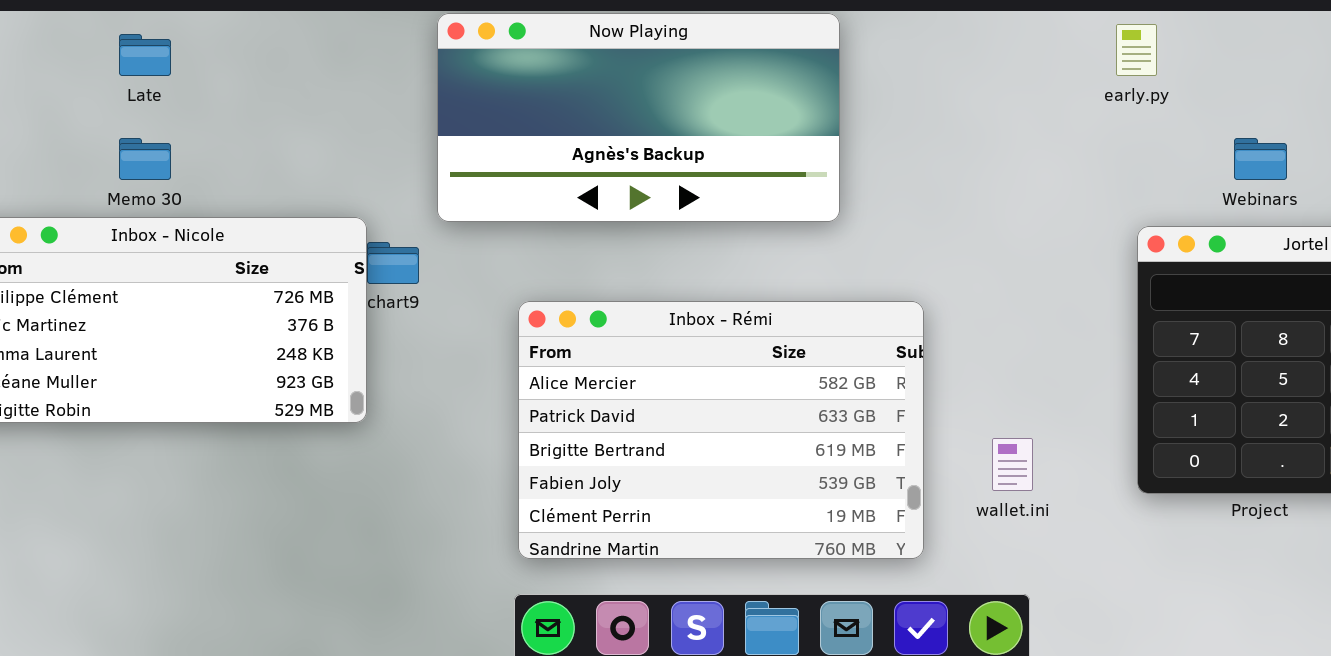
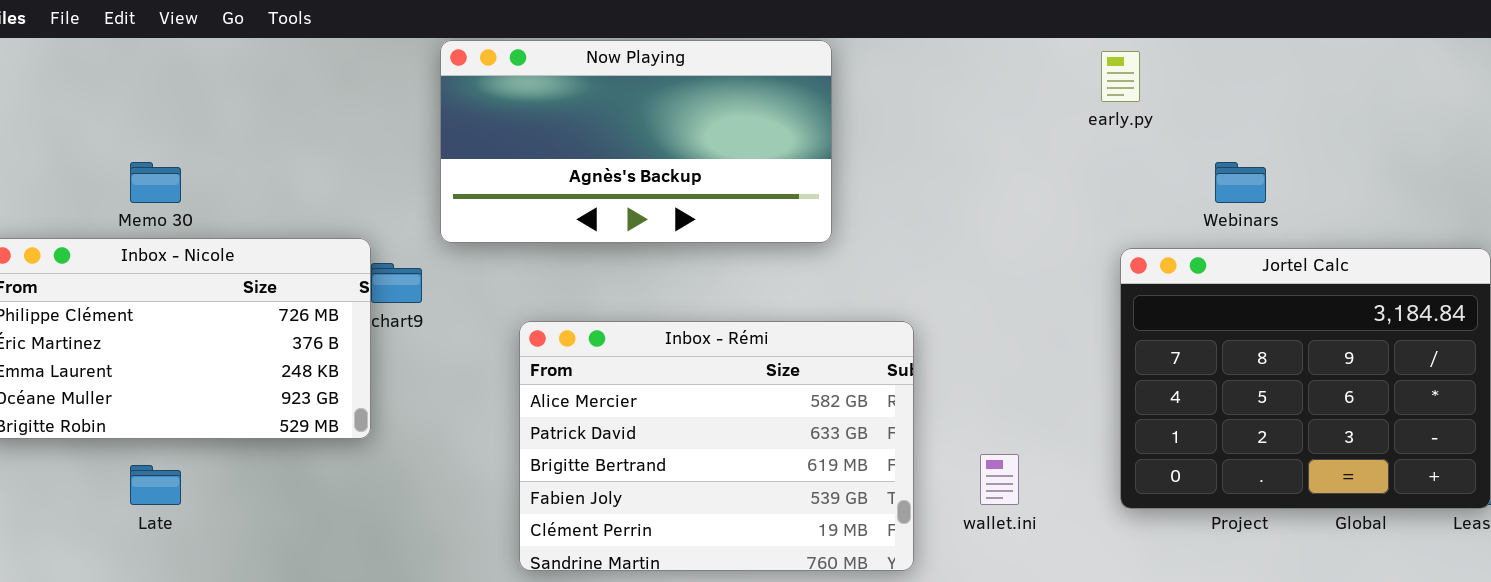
Late: [119,34,171,76] -> [130,465,181,505], moved

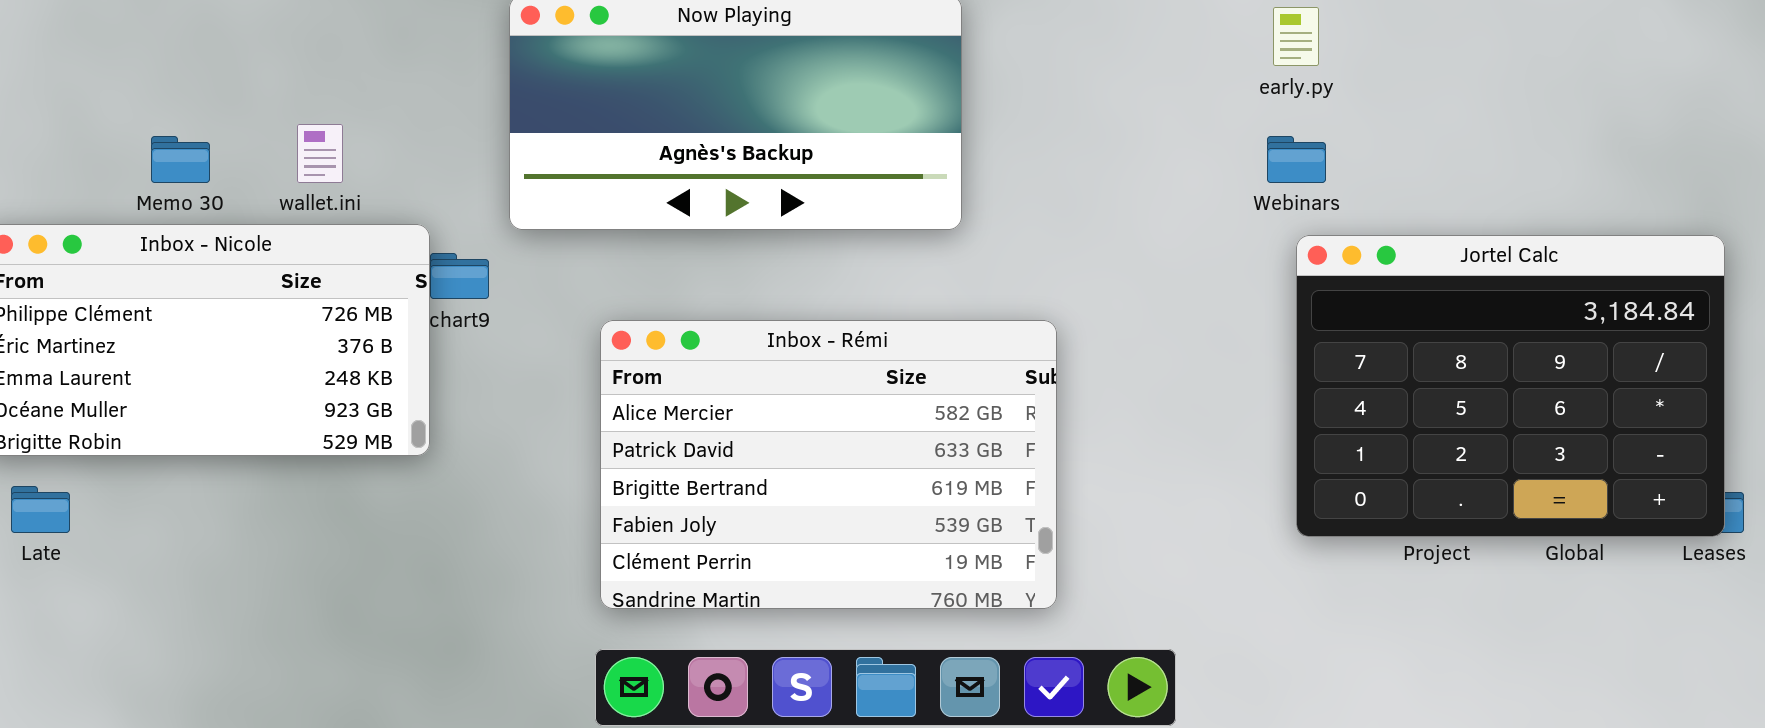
Webinars: [1215,162,1266,203] -> [1267,136,1326,183], moved
wallet.ini: [980,454,1019,505] -> [297,124,343,183], moved
Late: [130,465,181,505] -> [11,486,70,533], moved

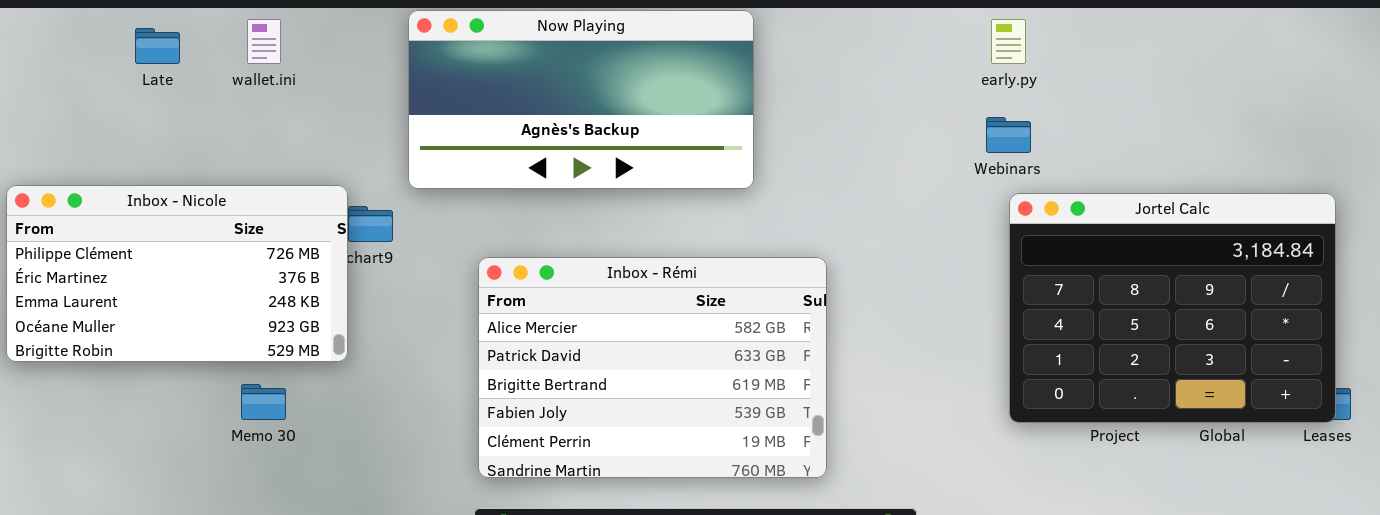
wallet.ini: [297,124,343,183] -> [247,19,281,64], moved
Memo 30: [151,136,210,183] -> [241,384,286,420], moved
Late: [11,486,70,533] -> [135,28,180,64], moved

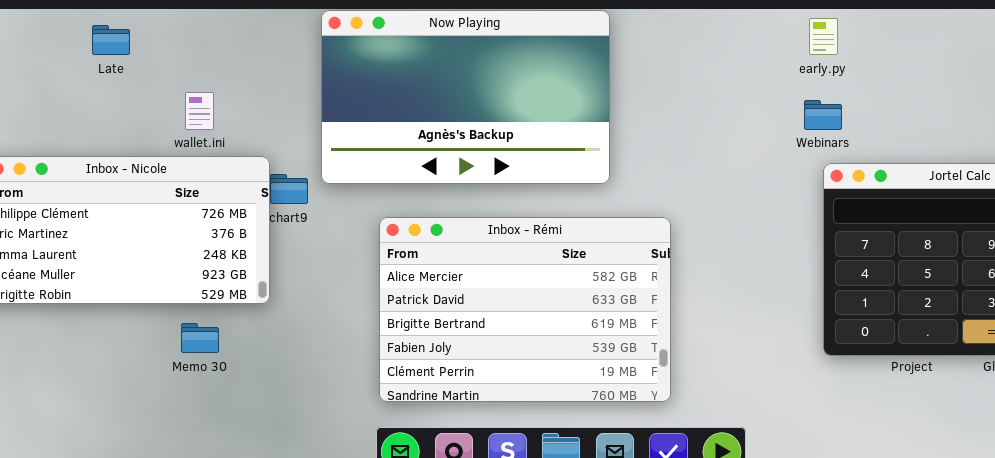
Now Playing: [408,10,754,189] -> [321,10,610,184], resized
wallet.ini: [247,19,281,64] -> [185,92,214,130], moved

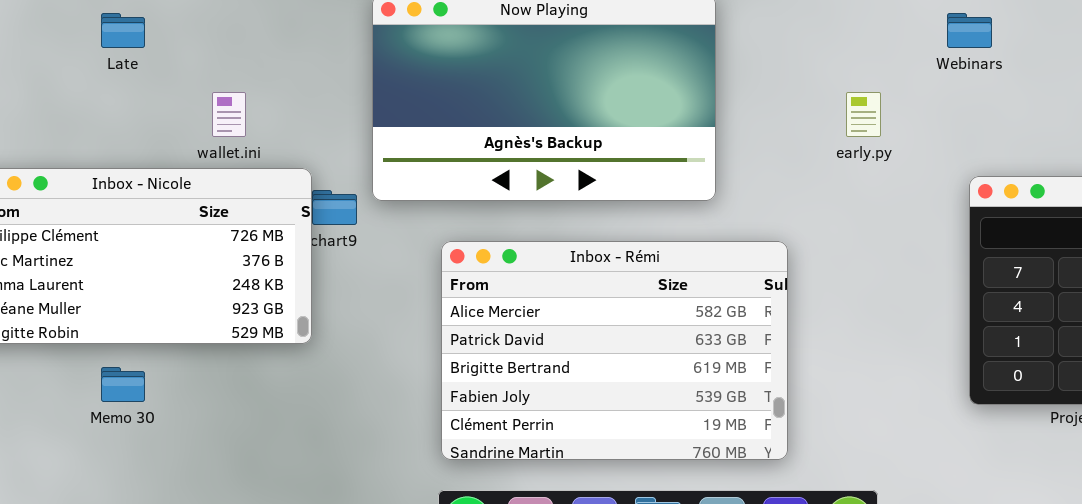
early.py: [809,18,838,55] -> [846,92,881,137], moved
Webinars: [804,100,842,130] -> [947,13,992,48], moved
Memo 30: [181,323,219,353] -> [101,367,145,402], moved

